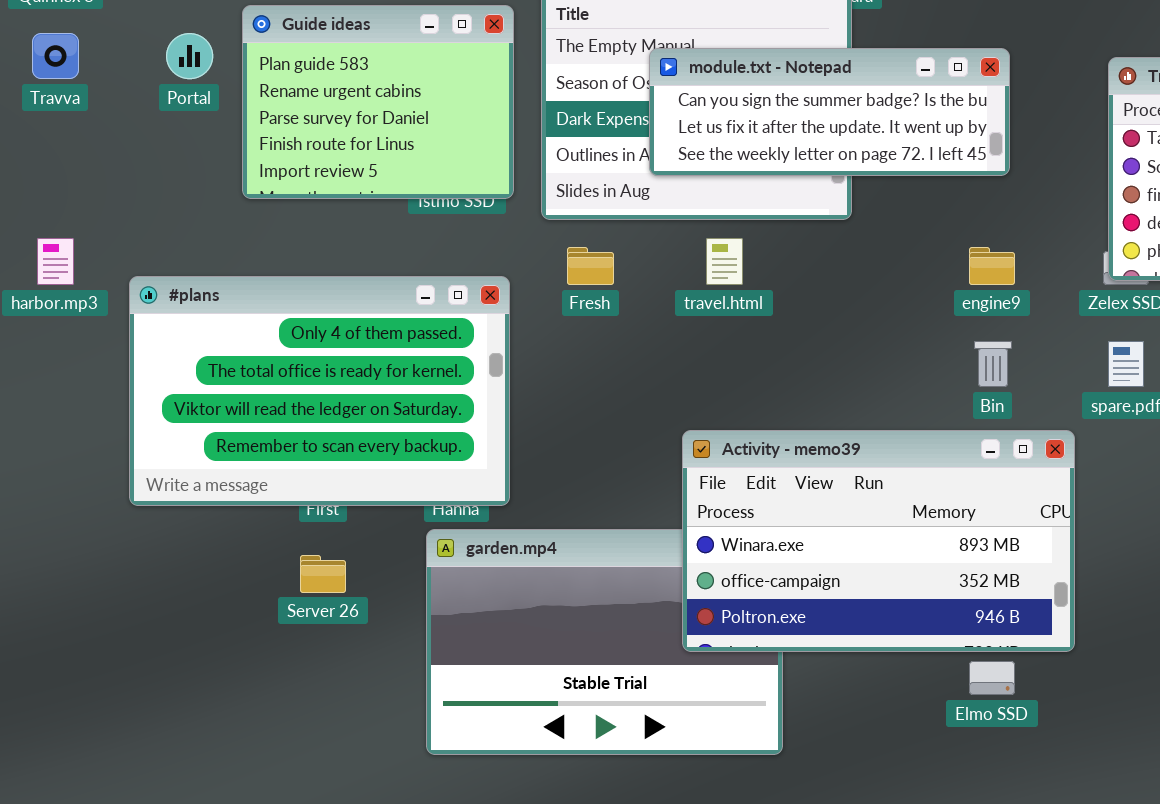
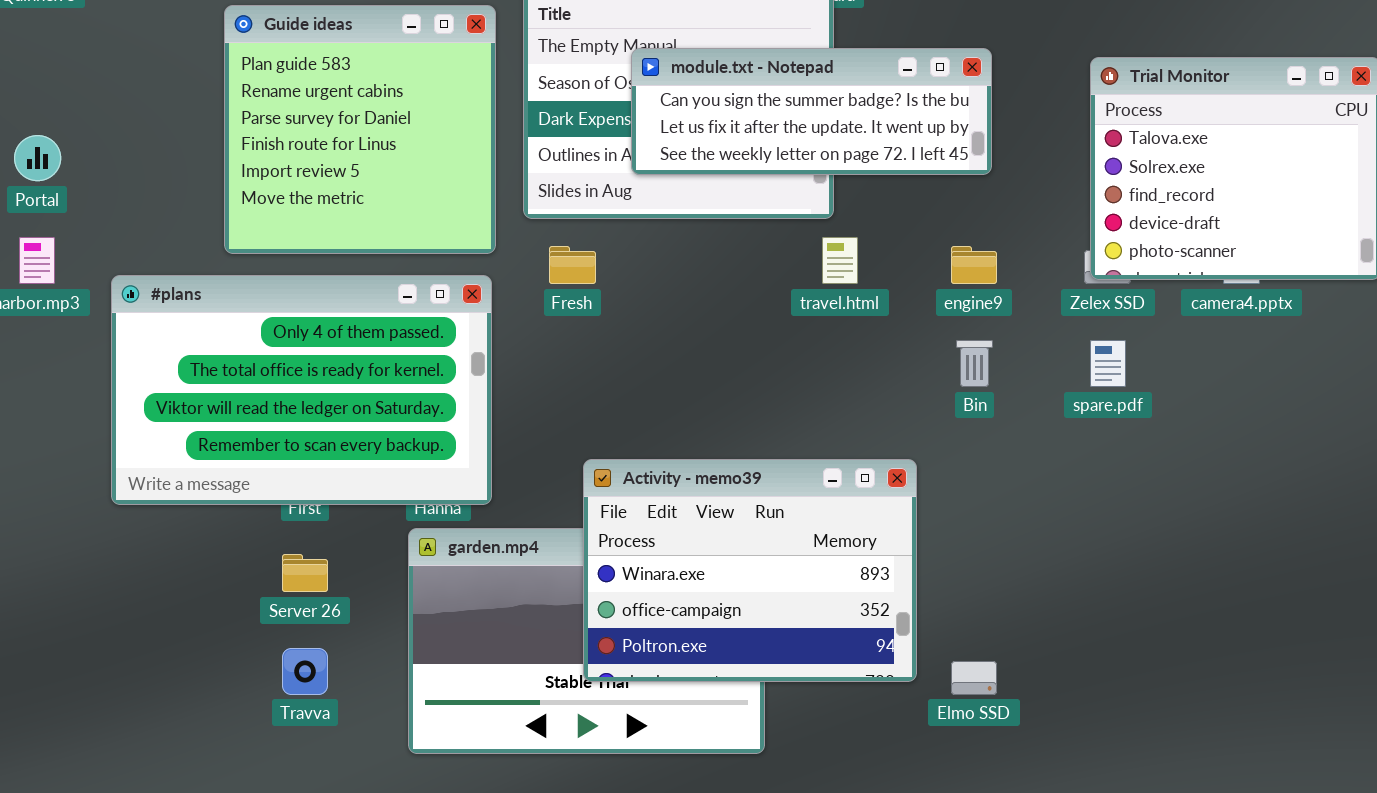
Guide ideas: [242,5,514,199] -> [224,5,496,254], resized
Travva: [32,33,79,79] -> [282,648,328,695], moved
Portal: [166,33,213,79] -> [14,135,61,181], moved
travel.html: [706,238,743,285] -> [822,237,858,284], moved
Activity - memo39: [682,430,1075,652] -> [583,459,917,682], moved, resized

